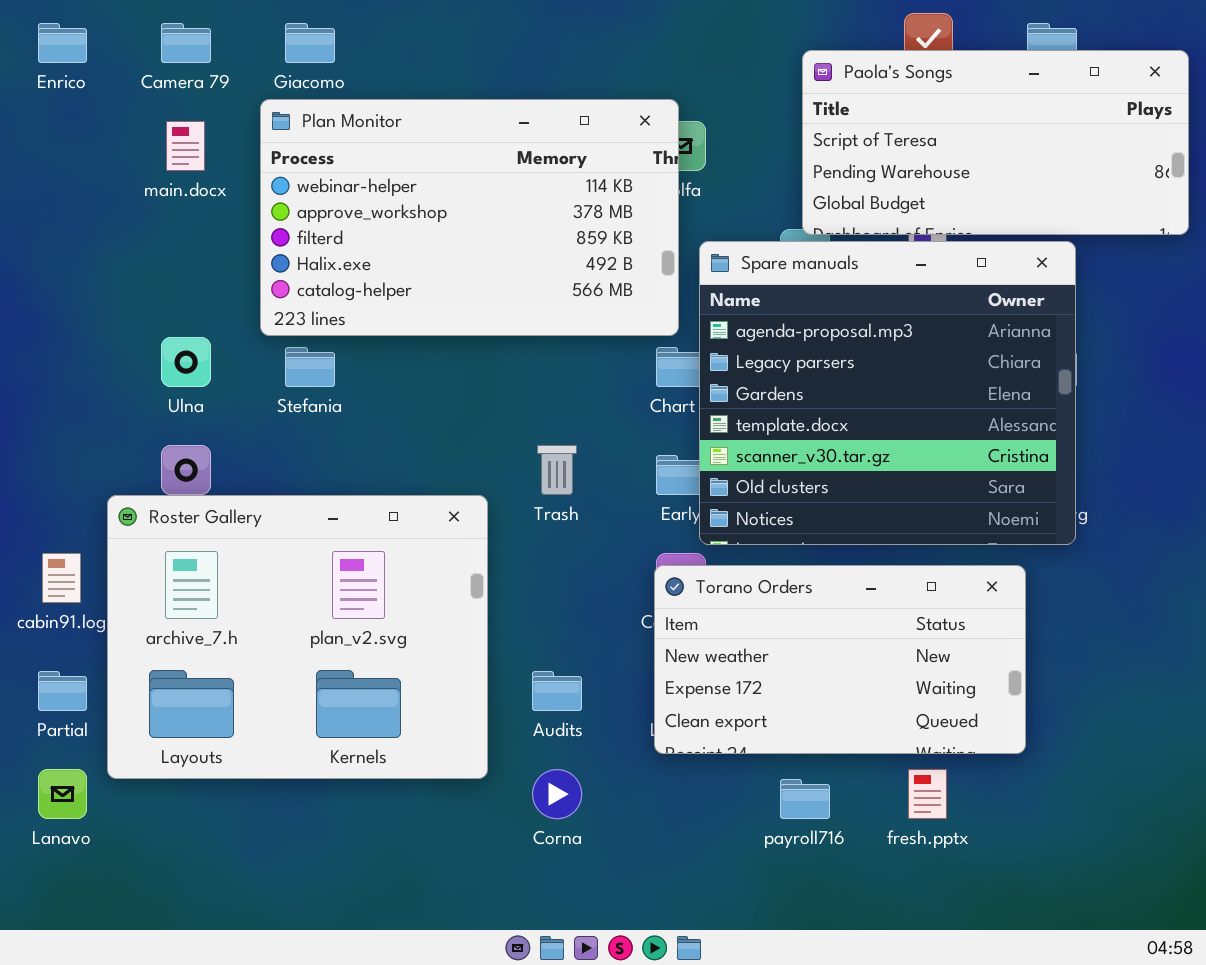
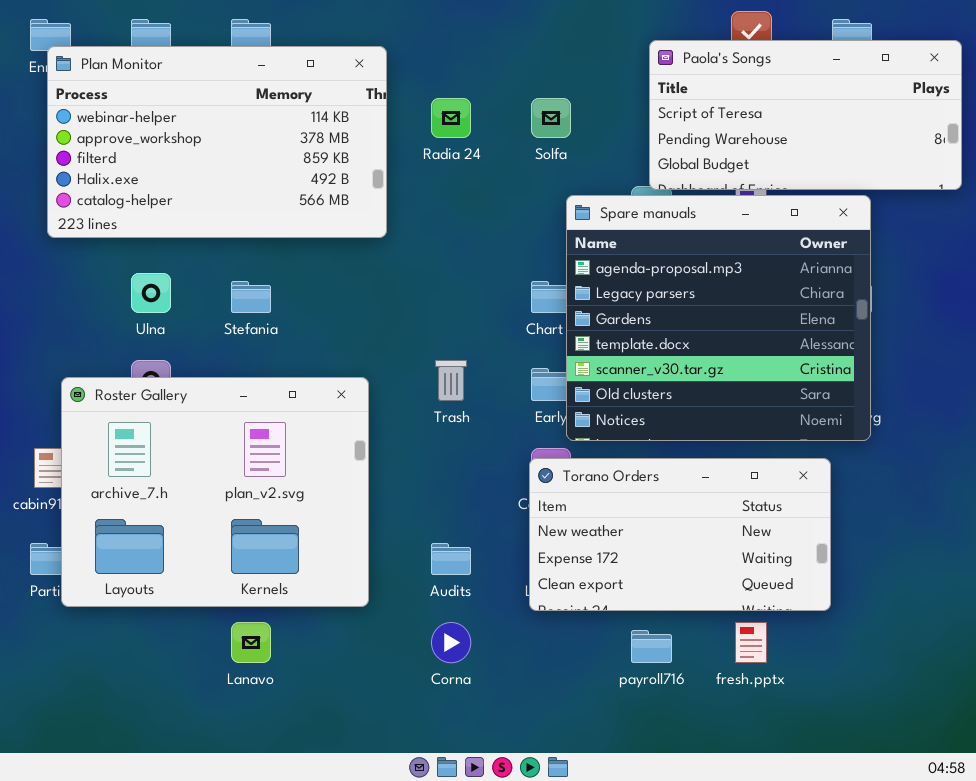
Plan Monitor: [260,99,679,336] -> [47,46,387,238], moved
Roster Gallery: [107,495,488,779] -> [61,377,369,607], moved
Lanavo: [38,769,87,819] -> [231,622,271,663], moved

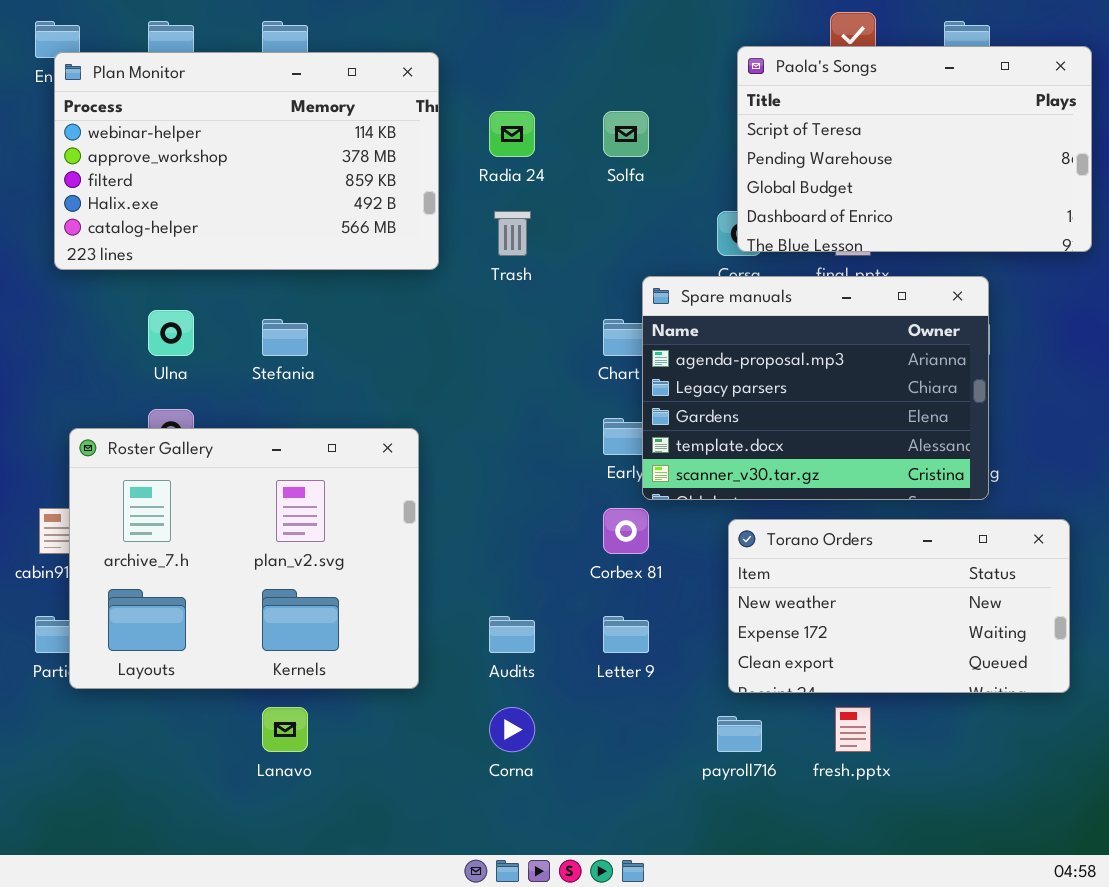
Paola's Songs: [649,40,962,190] -> [737,46,1092,252], resized
Spare manuals: [566,195,871,441] -> [642,276,989,500], resized
Trash: [435,360,467,401] -> [494,211,531,256], moved
Torano Orders: [529,458,831,611] -> [728,519,1070,693], moved

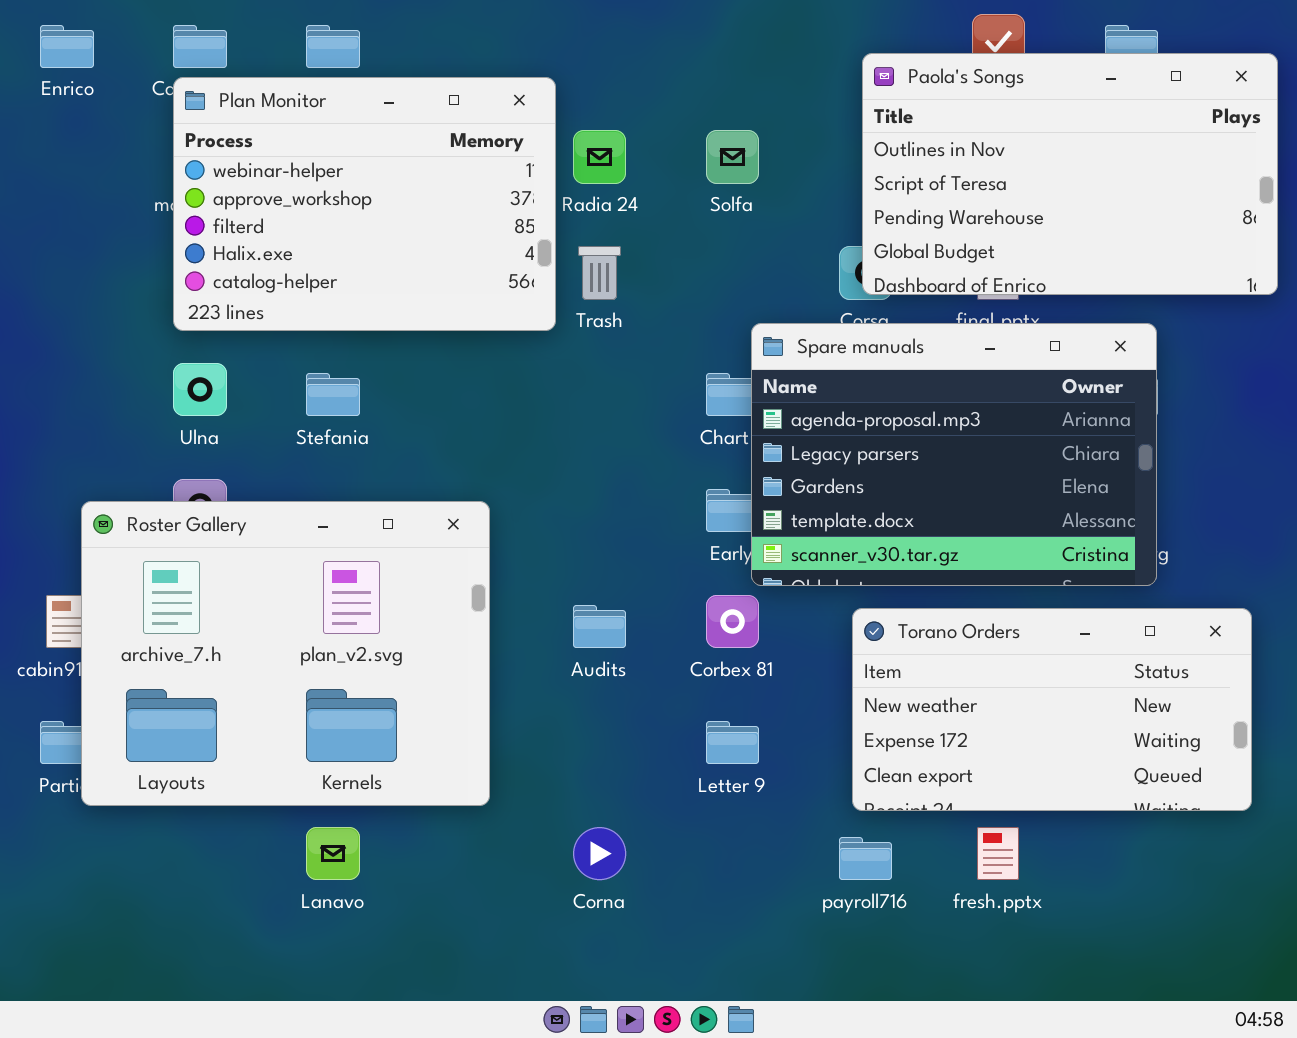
Paola's Songs: [737,46,1092,252] -> [862,53,1278,295], scrolled up 1 row
Plan Monitor: [54,52,439,270] -> [173,77,556,331], moved, resized
Audits: [489,616,535,653] -> [573,605,626,648], moved

